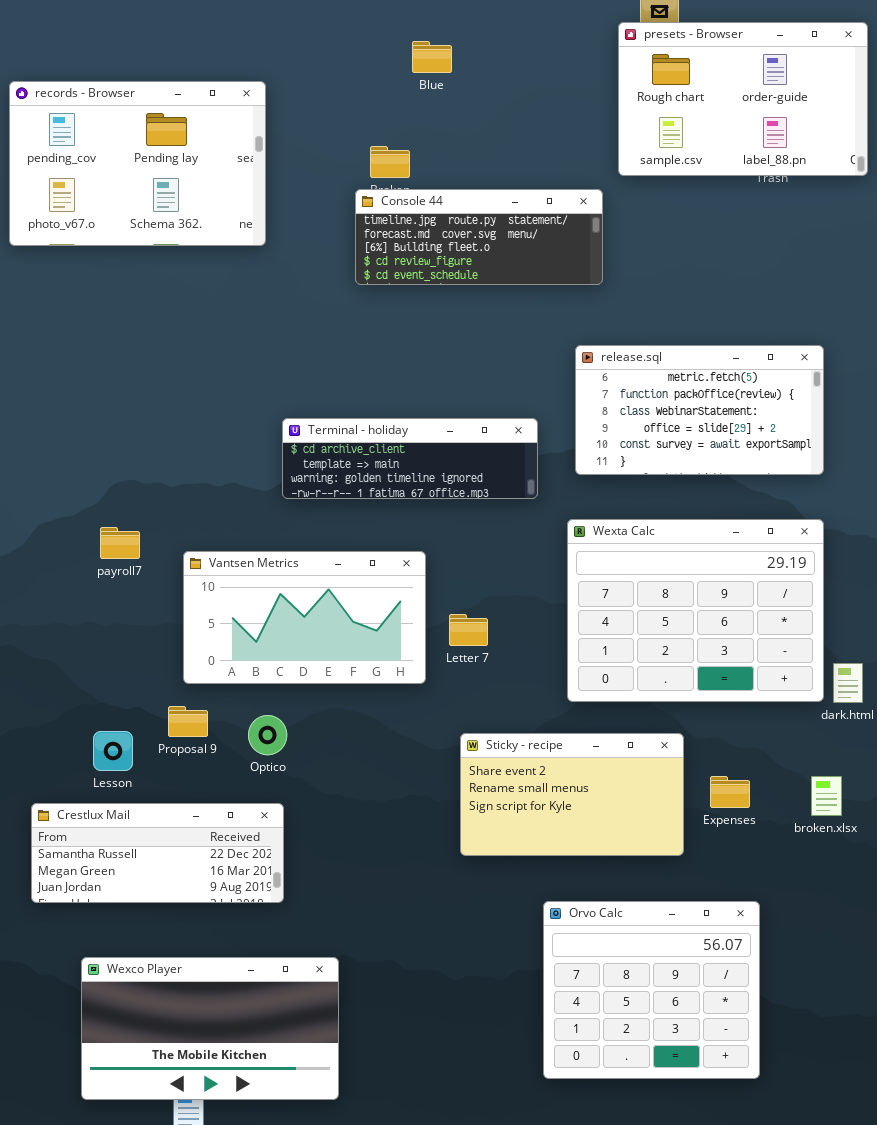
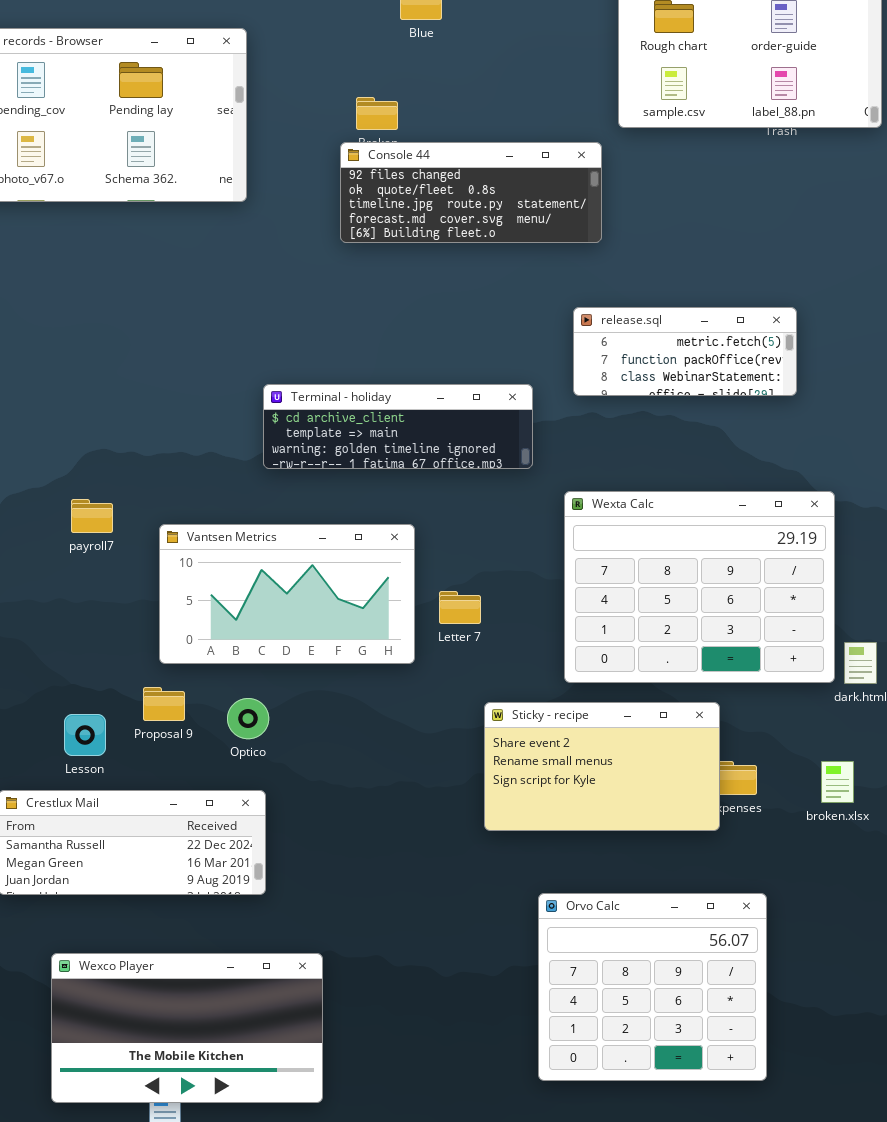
Console 44: [355,189,603,285] -> [340,142,602,243], scrolled up 2 rows
release.sql: [575,345,824,475] -> [573,307,797,396], resized
Sticky - recipe: [460,733,684,856] -> [484,702,720,831], moved

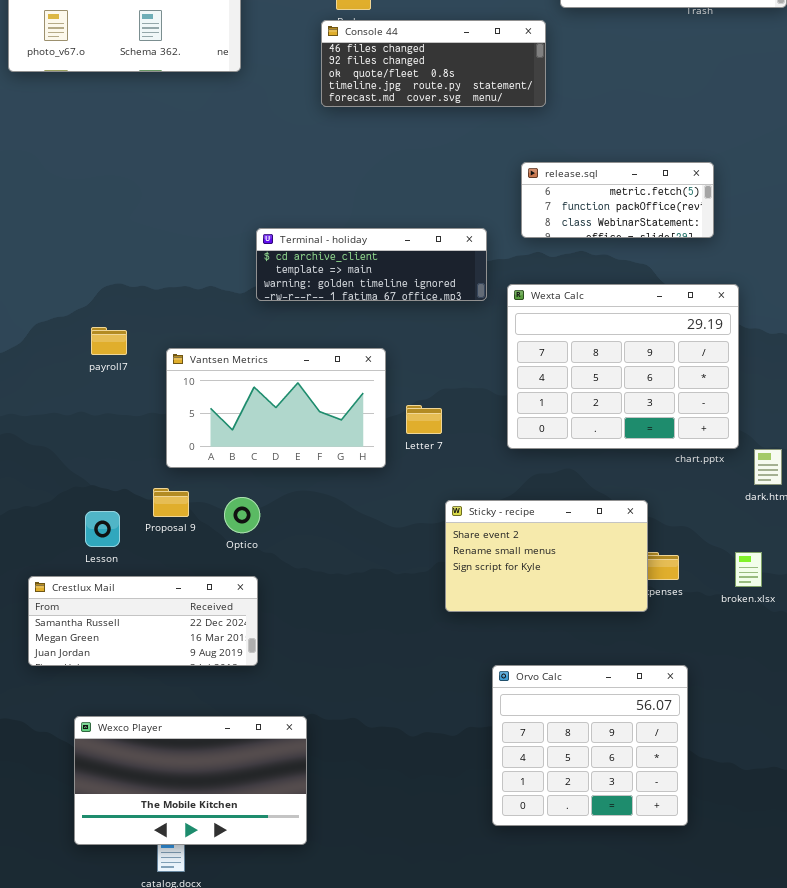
Console 44: [340,142,602,243] -> [321,20,546,107], scrolled up 1 row
Wexta Calc: [564,491,835,683] -> [507,284,739,449], moved

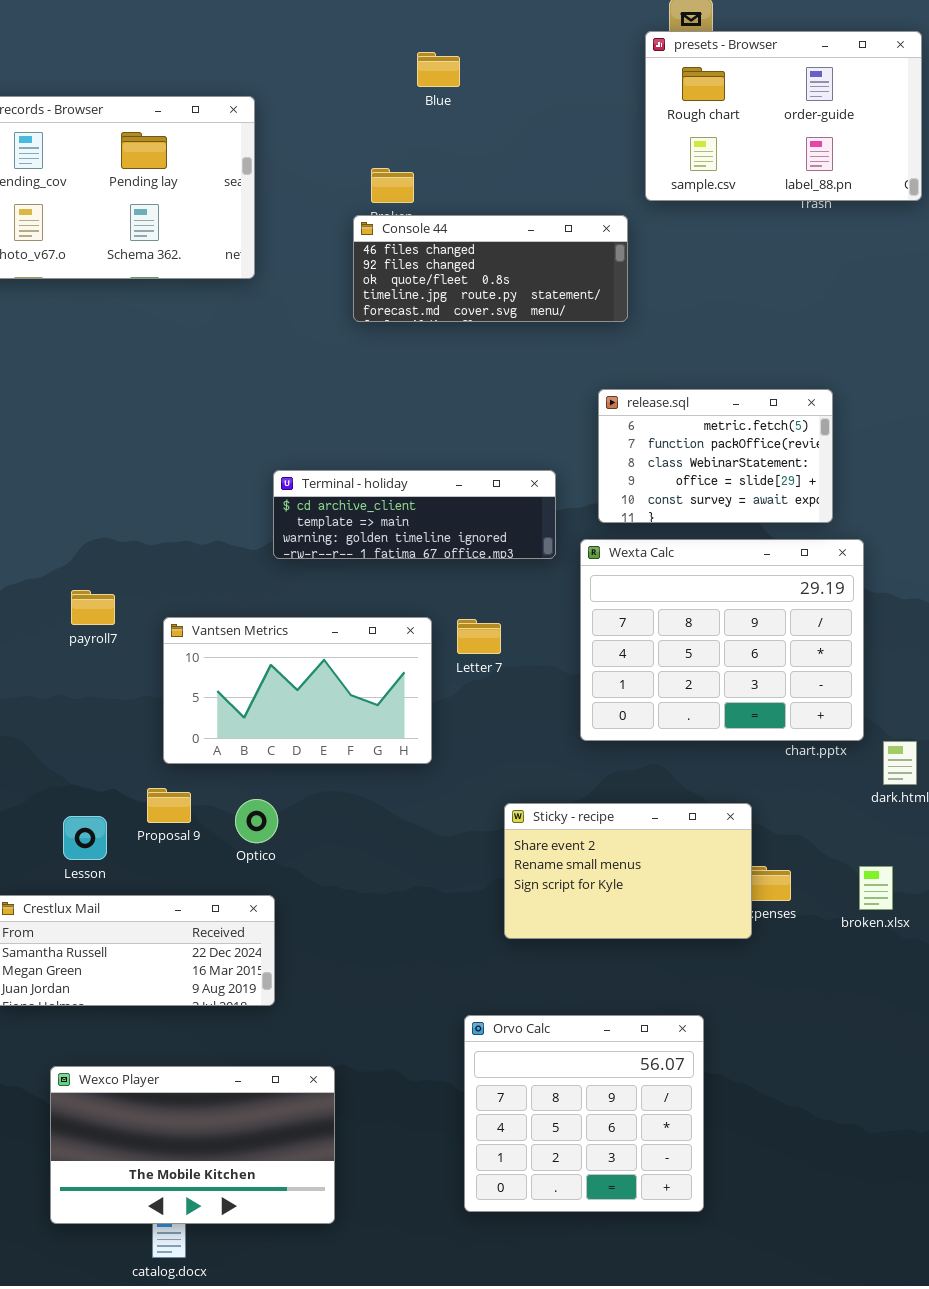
release.sql: [521,162,714,238] -> [598,389,833,523], resized
Letter 7: [406,405,442,434] -> [457,619,501,654], moved
Orvo Calc: [492,665,688,826] -> [464,1015,704,1212], moved

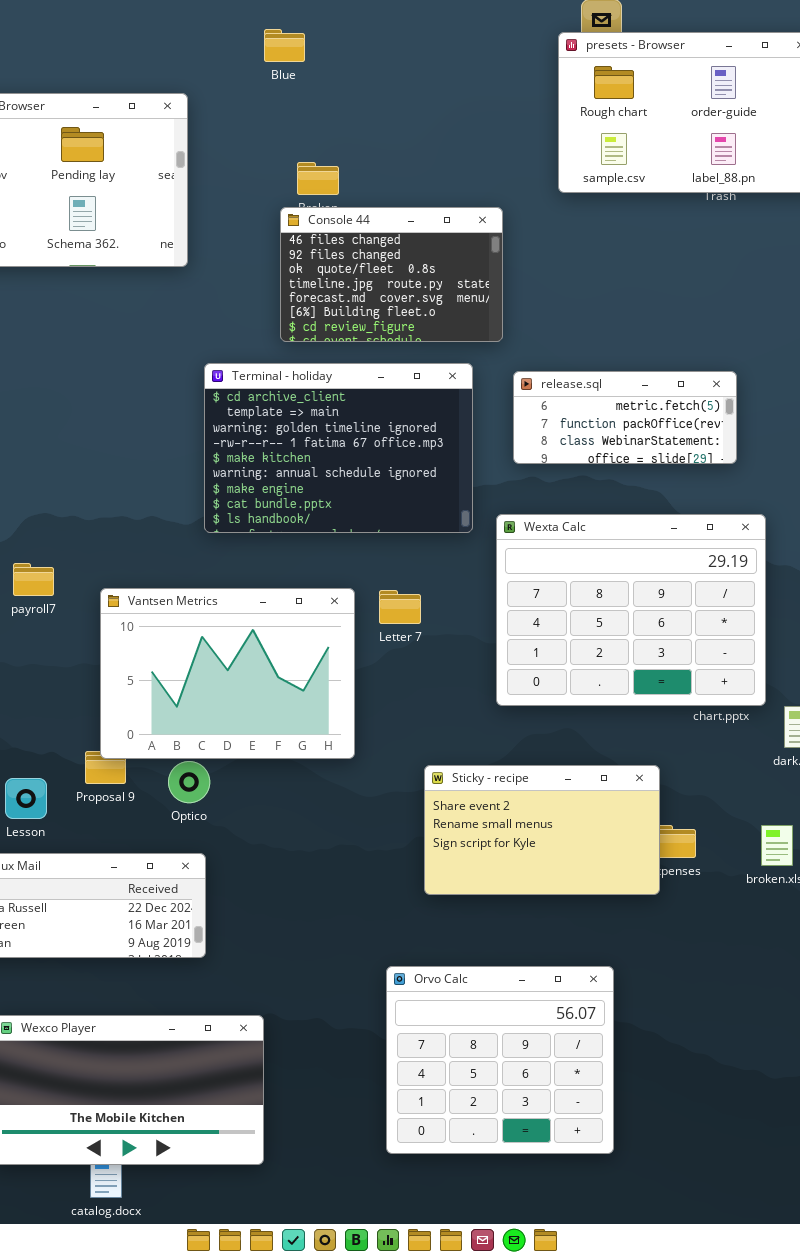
Blue: [417,52,460,87] -> [264,29,305,62], moved
Console 44: [353,215,628,322] -> [280,207,503,342], resized
release.sql: [598,389,833,523] -> [513,371,737,464], resized
Terminal - holiday: [273,470,556,559] -> [204,363,473,533], resized
Vantsen Metrics: [163,617,432,764] -> [100,588,355,759], resized

